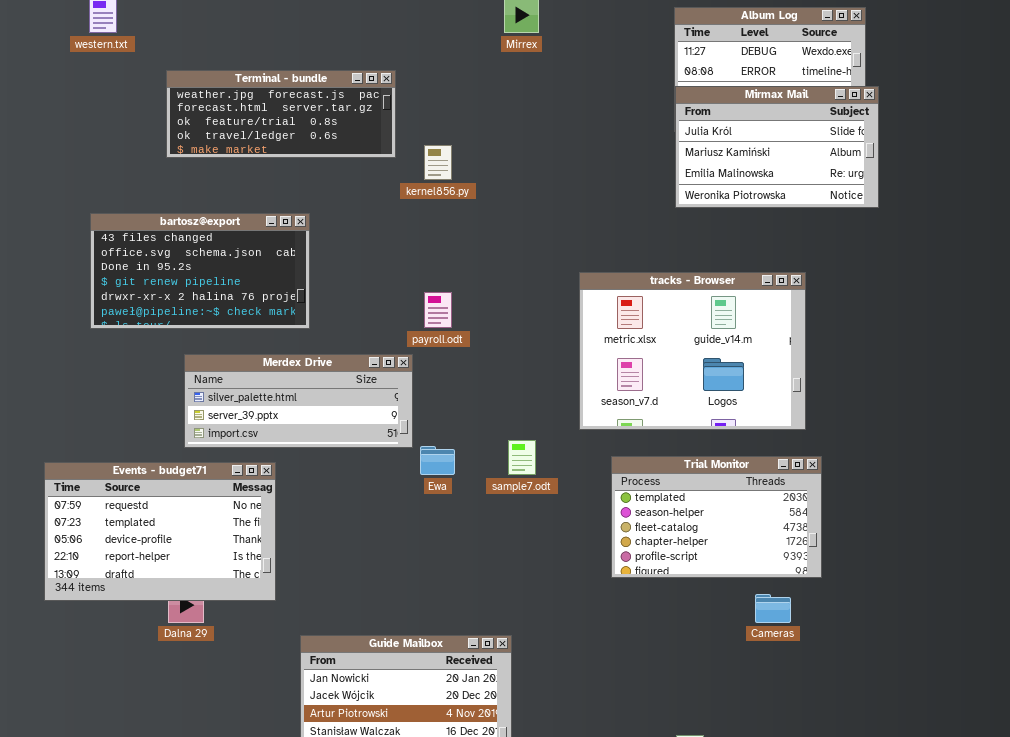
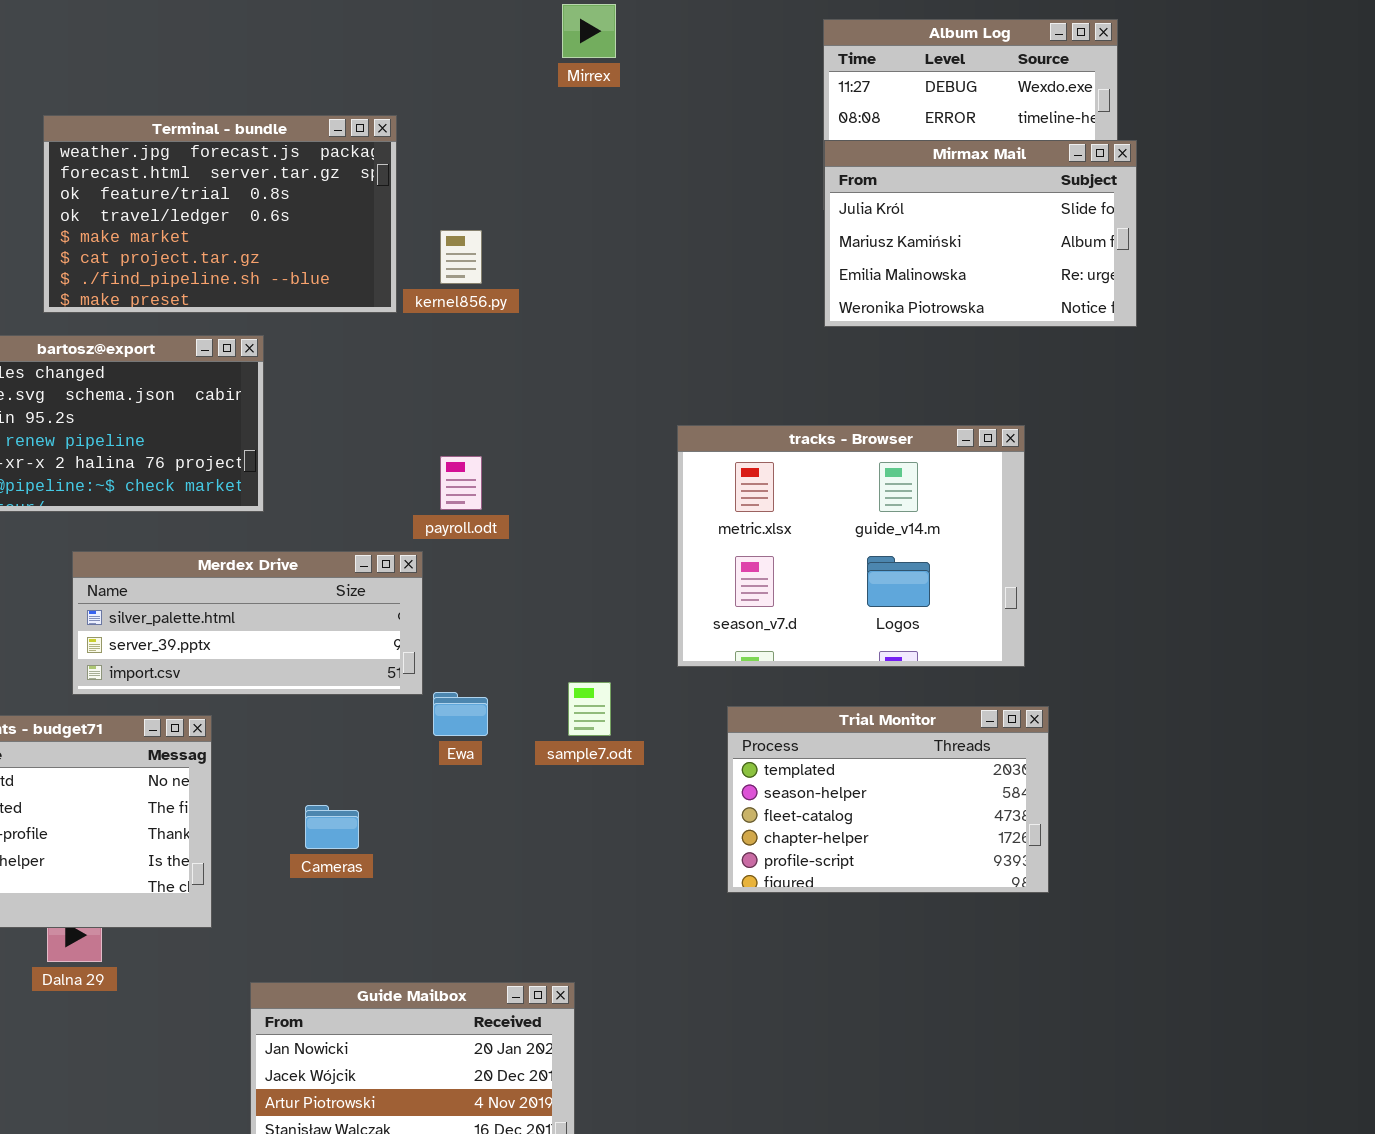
Terminal - bundle: [166,70,396,158] -> [43,115,397,313], resized
Cameras: [755,594,791,623] -> [305,805,359,849], moved

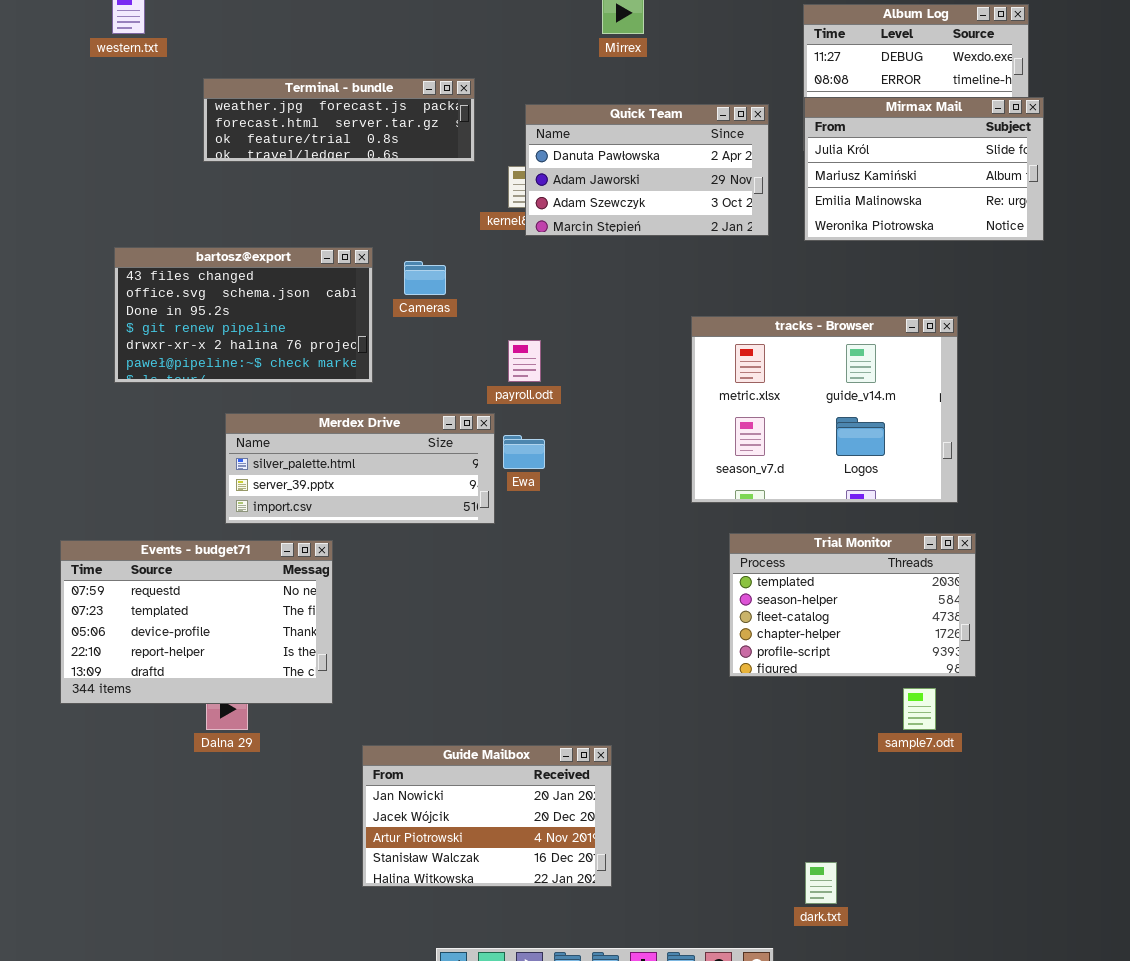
Terminal - bundle: [43,115,397,313] -> [203,78,475,162], resized
Quick Team: none -> [525,104,769,236], opened
sample7.odt: [568,682,611,736] -> [903,688,936,730], moved
Ewa: [433,692,488,736] -> [503,435,545,469], moved
Cameras: [305,805,359,849] -> [404,261,446,295], moved

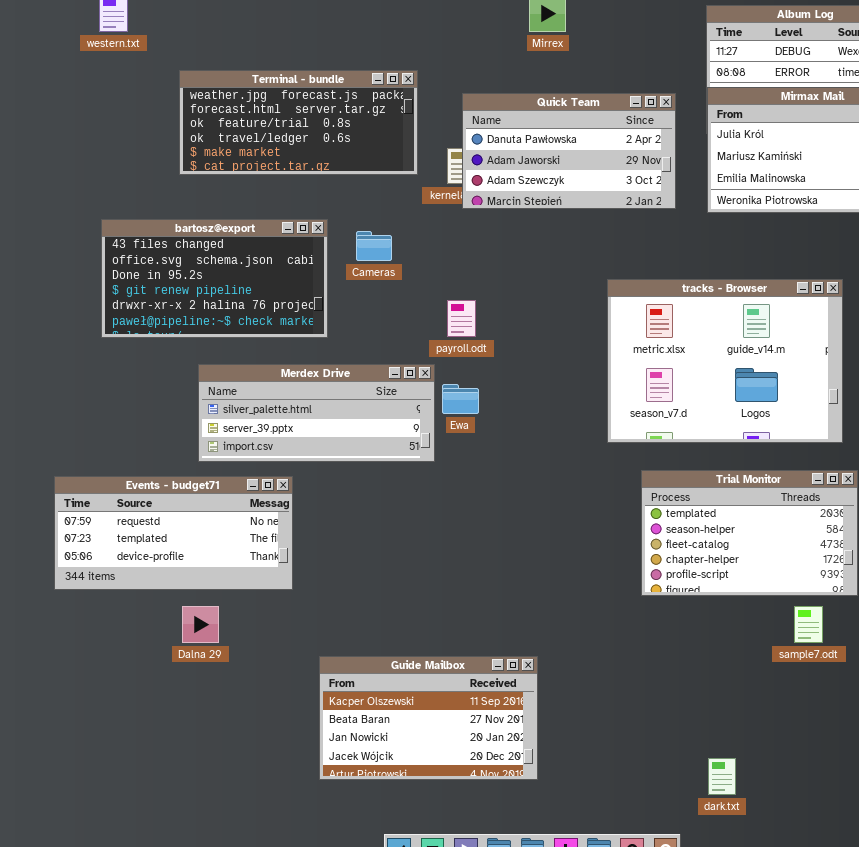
Terminal - bundle: [203,78,475,162] -> [179,70,418,175], resized
Events - budget71: [60,540,333,704] -> [54,476,293,590], resized
Guide Mailbox: [362,745,612,887] -> [319,656,538,780], scrolled up 2 rows

